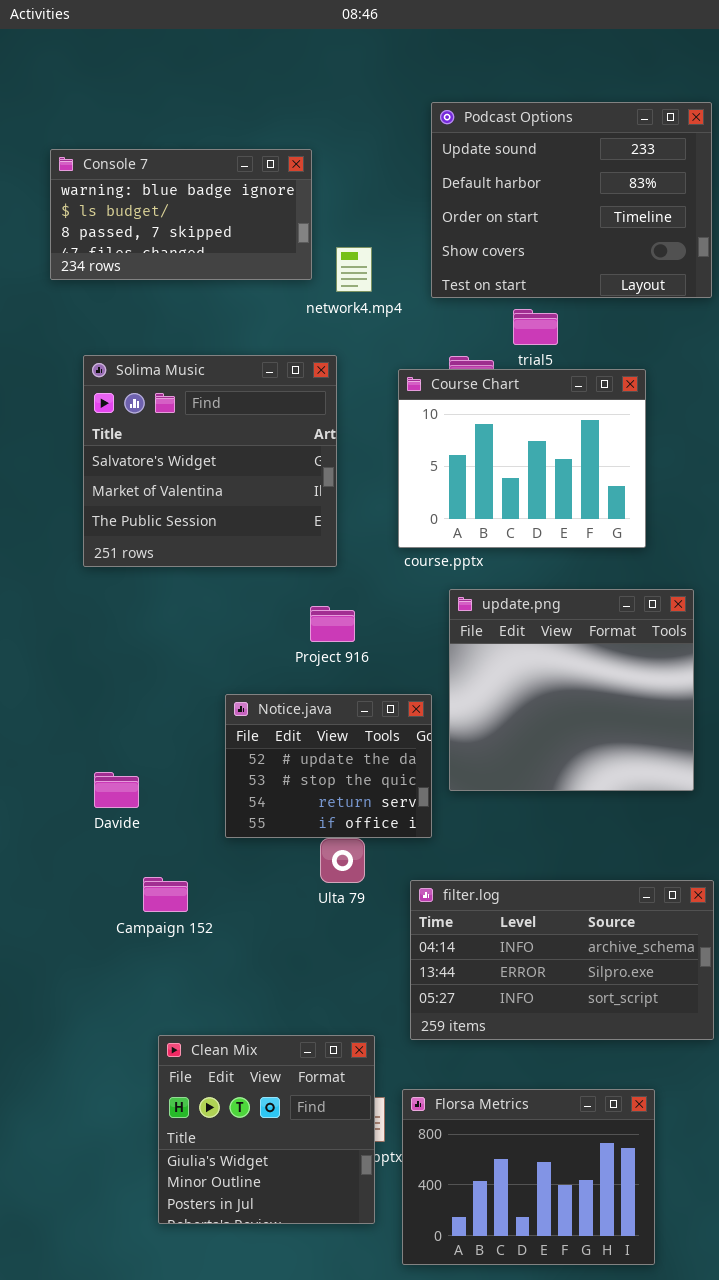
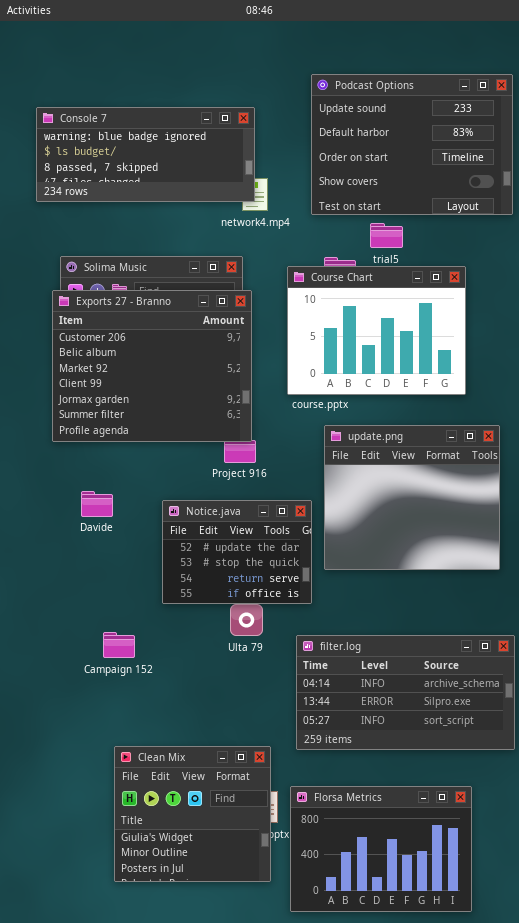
Console 7: [50,149,312,280] -> [36,107,255,202], resized
Exports 27 - Branno: none -> [52,290,252,442], opened
Davide: [94,772,139,808] -> [81,491,113,517], moved

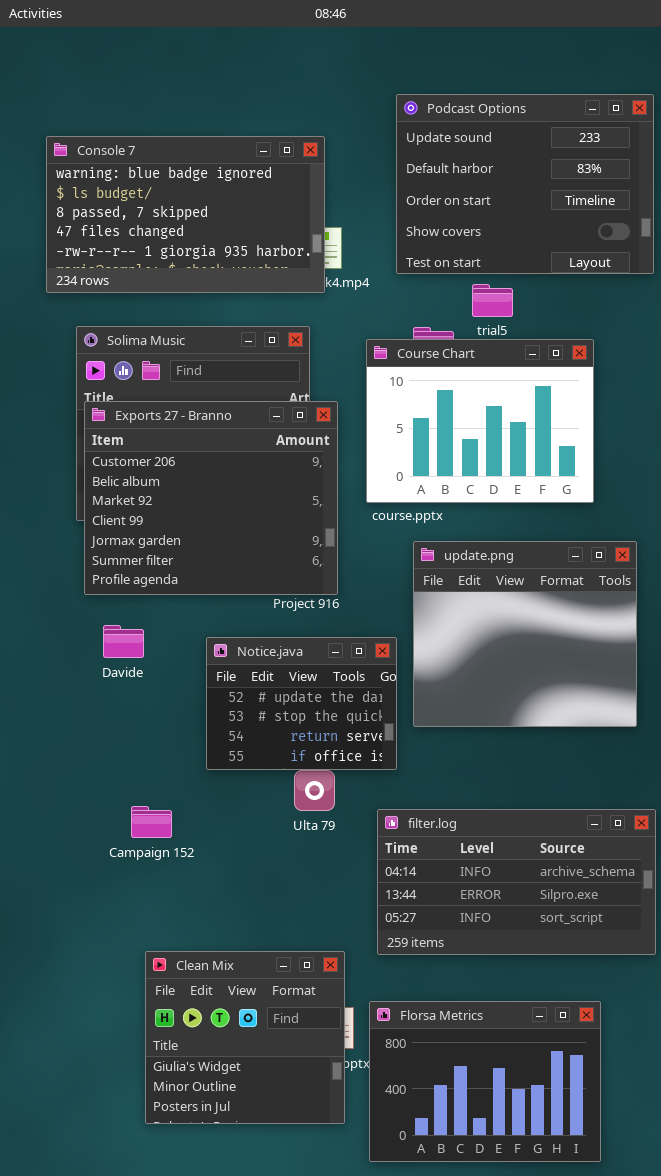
Console 7: [36,107,255,202] -> [46,136,325,293], resized
Exports 27 - Branno: [52,290,252,442] -> [84,401,338,595], moved

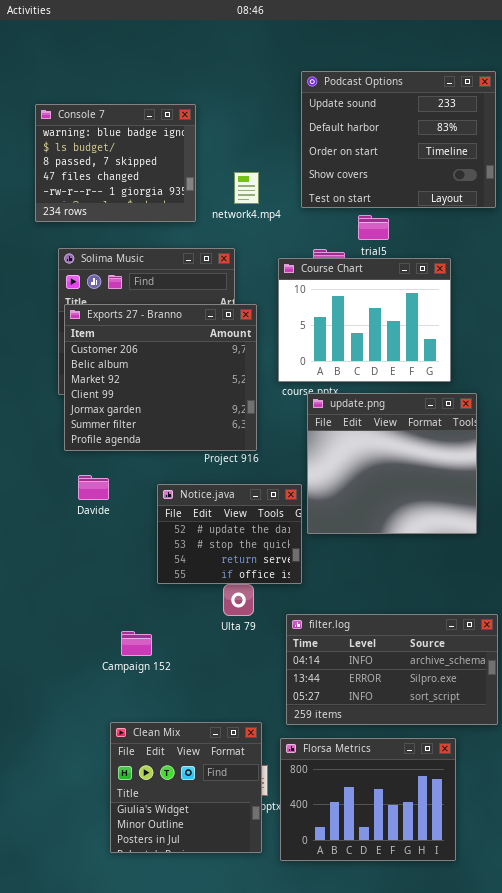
Console 7: [46,136,325,293] -> [35,104,196,222], resized
update.png: [413,541,637,727] -> [307,393,477,534], moved
Campaign 152: [131,806,172,838] -> [121,631,152,656], moved
Florsa Metrics: [369,1001,601,1162] -> [280,738,456,861], moved

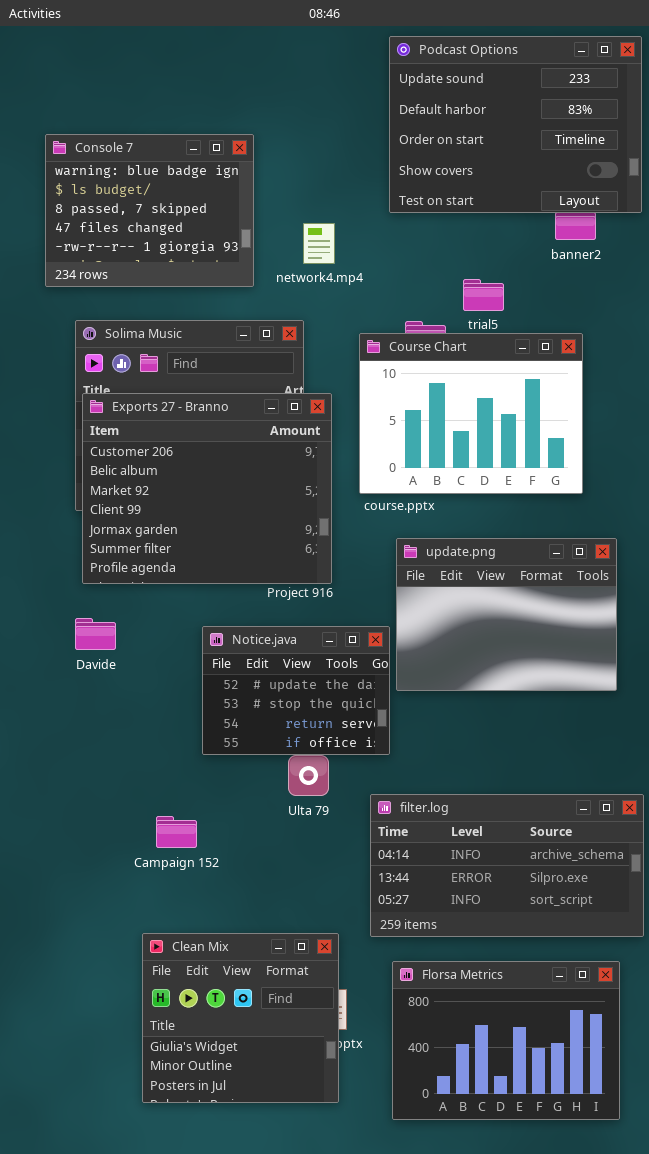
Podcast Options: [301,71,496,208] -> [389,36,642,213], moved
update.png: [307,393,477,534] -> [396,538,617,691], resized
Davide: [78,475,109,500] -> [75,618,116,650], moved
Florsa Metrics: [280,738,456,861] -> [392,961,620,1120], moved

